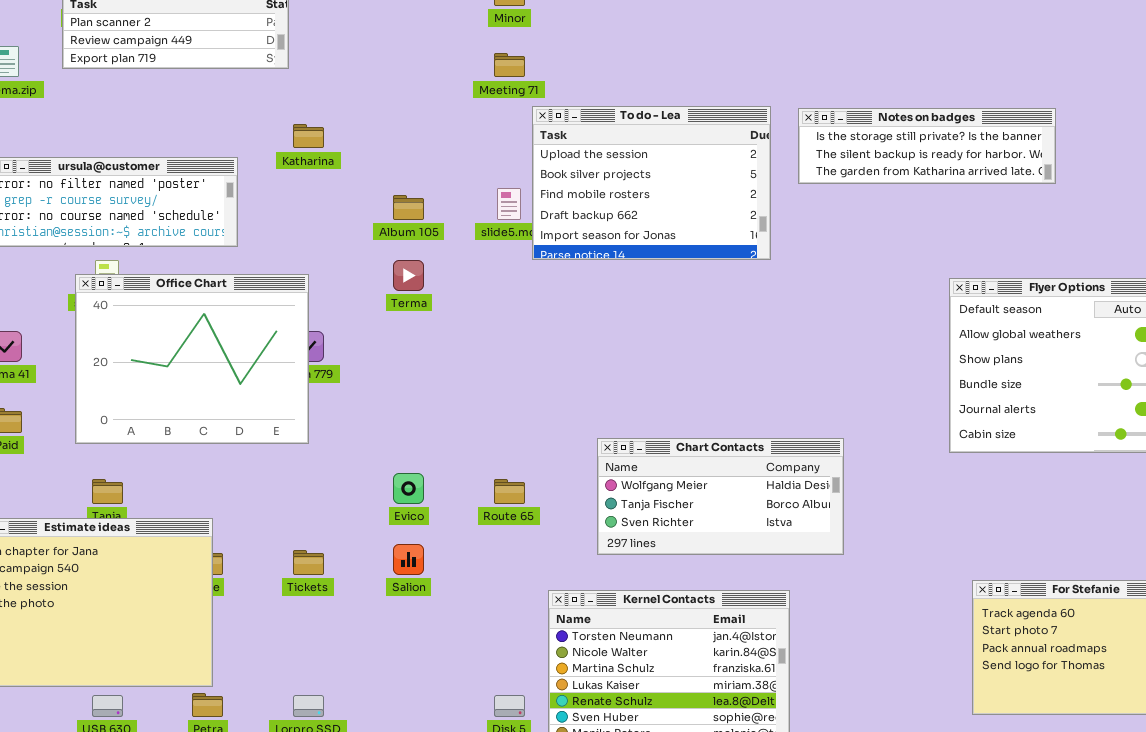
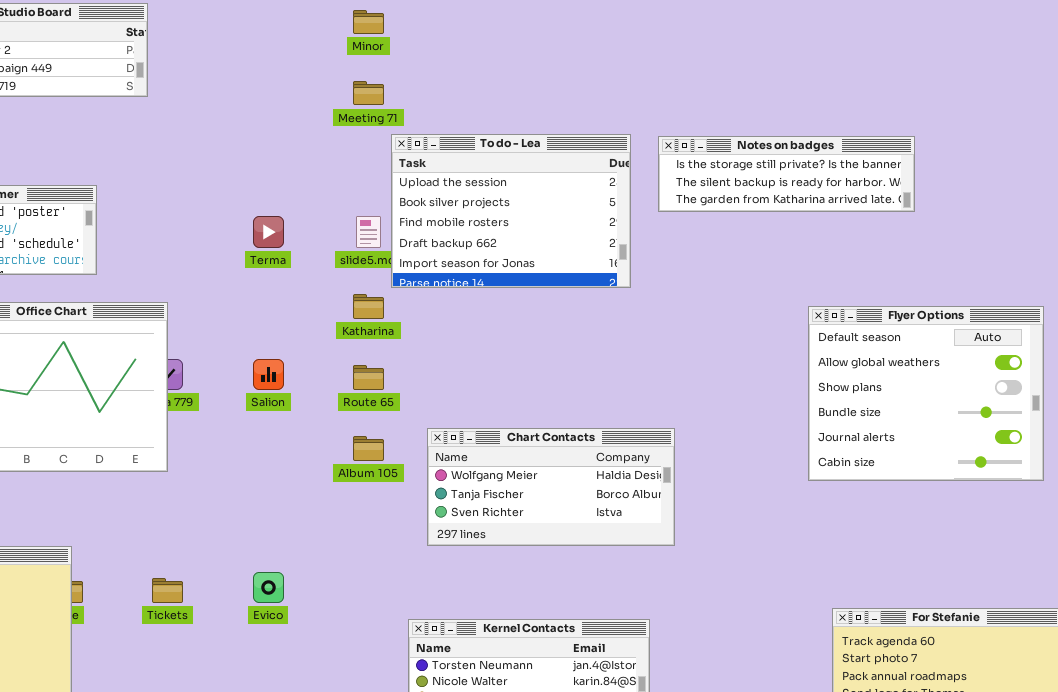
Katharina: [293,124,324,148] -> [353,294,384,319], moved
Album 105: [393,195,424,220] -> [353,436,384,461], moved
Terma: [393,260,424,291] -> [253,216,284,248], moved
Chart Contacts: [597,438,844,555] -> [427,428,675,546], moved
Evico: [393,473,424,504] -> [253,572,284,603], moved
Route 65: [494,479,525,504] -> [353,365,384,390], moved
Salion: [393,544,424,575] -> [253,359,284,390], moved

